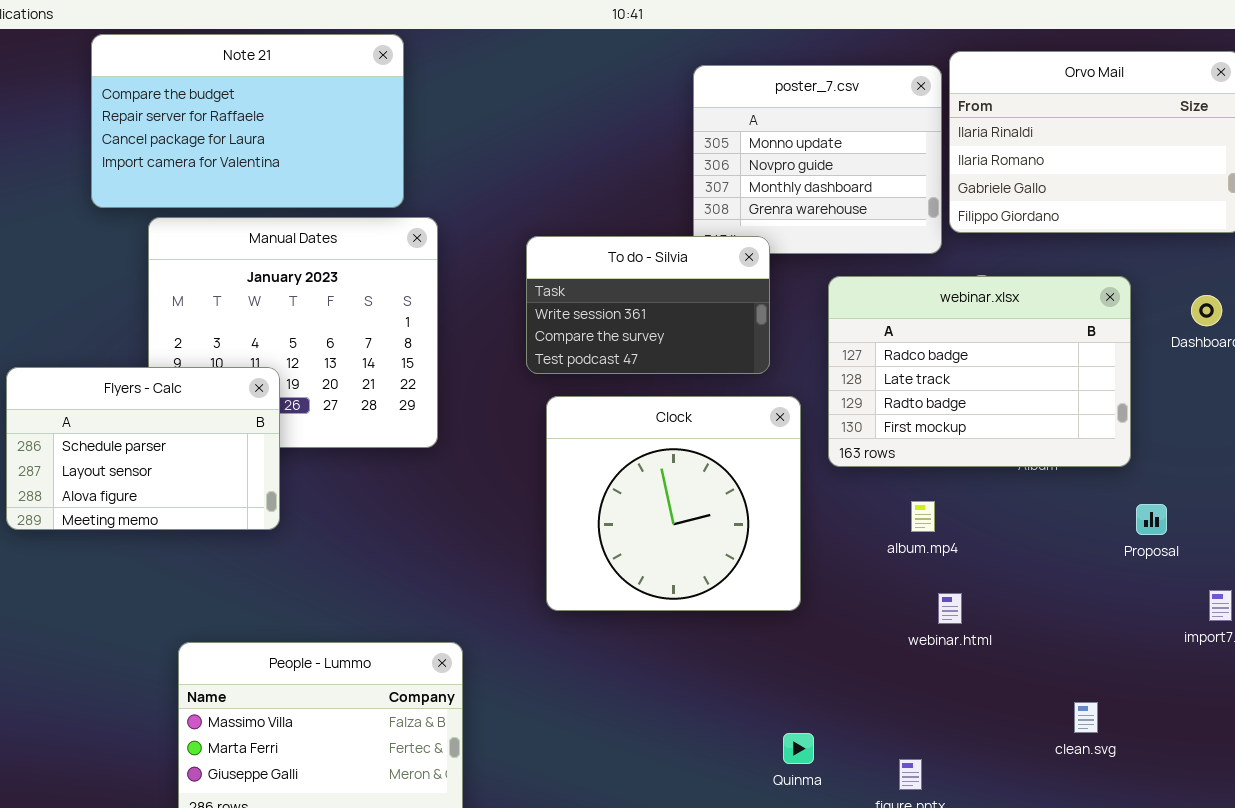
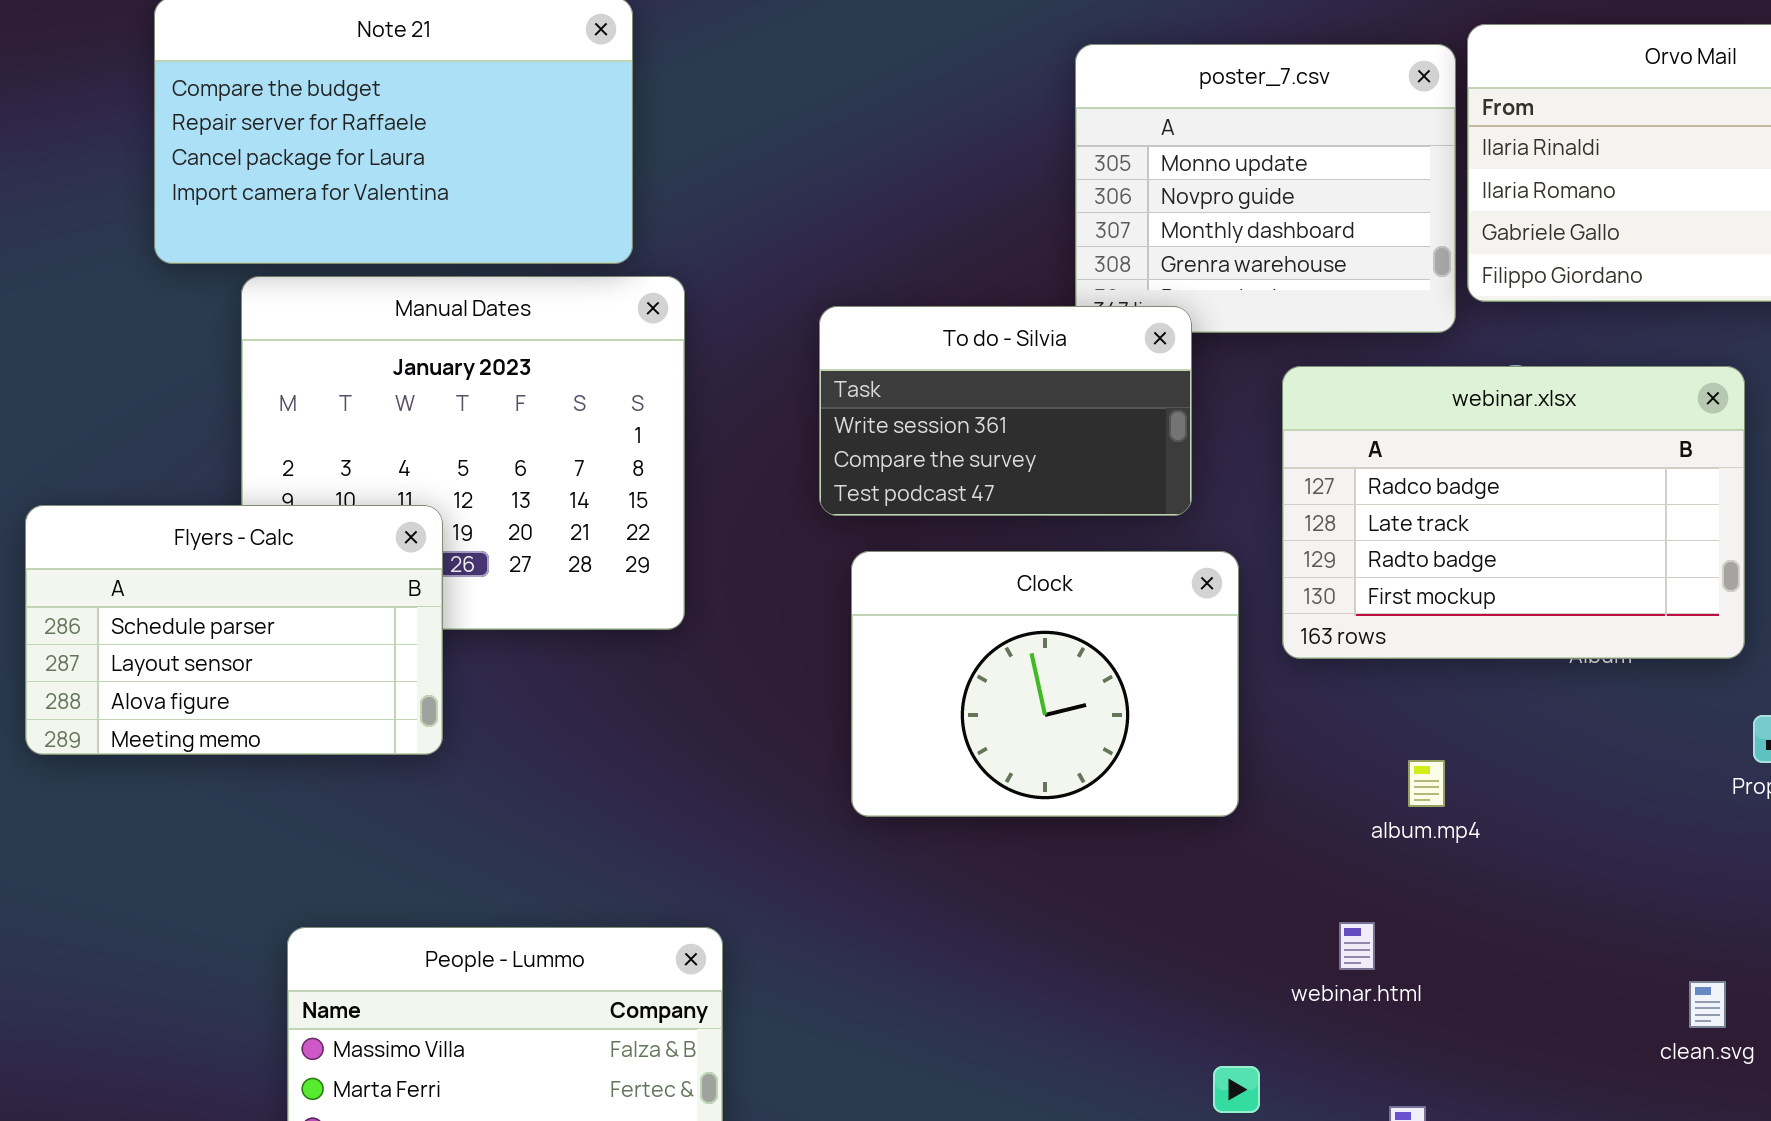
Clock: [546,396,801,611] -> [851,551,1239,817], resized
album.mp4: [911,501,935,532] -> [1408,760,1445,807], moved
webinar.html: [938,593,962,624] -> [1339,922,1375,970], moved
clean.svg: [1074,702,1098,733] -> [1689,981,1726,1028], moved

